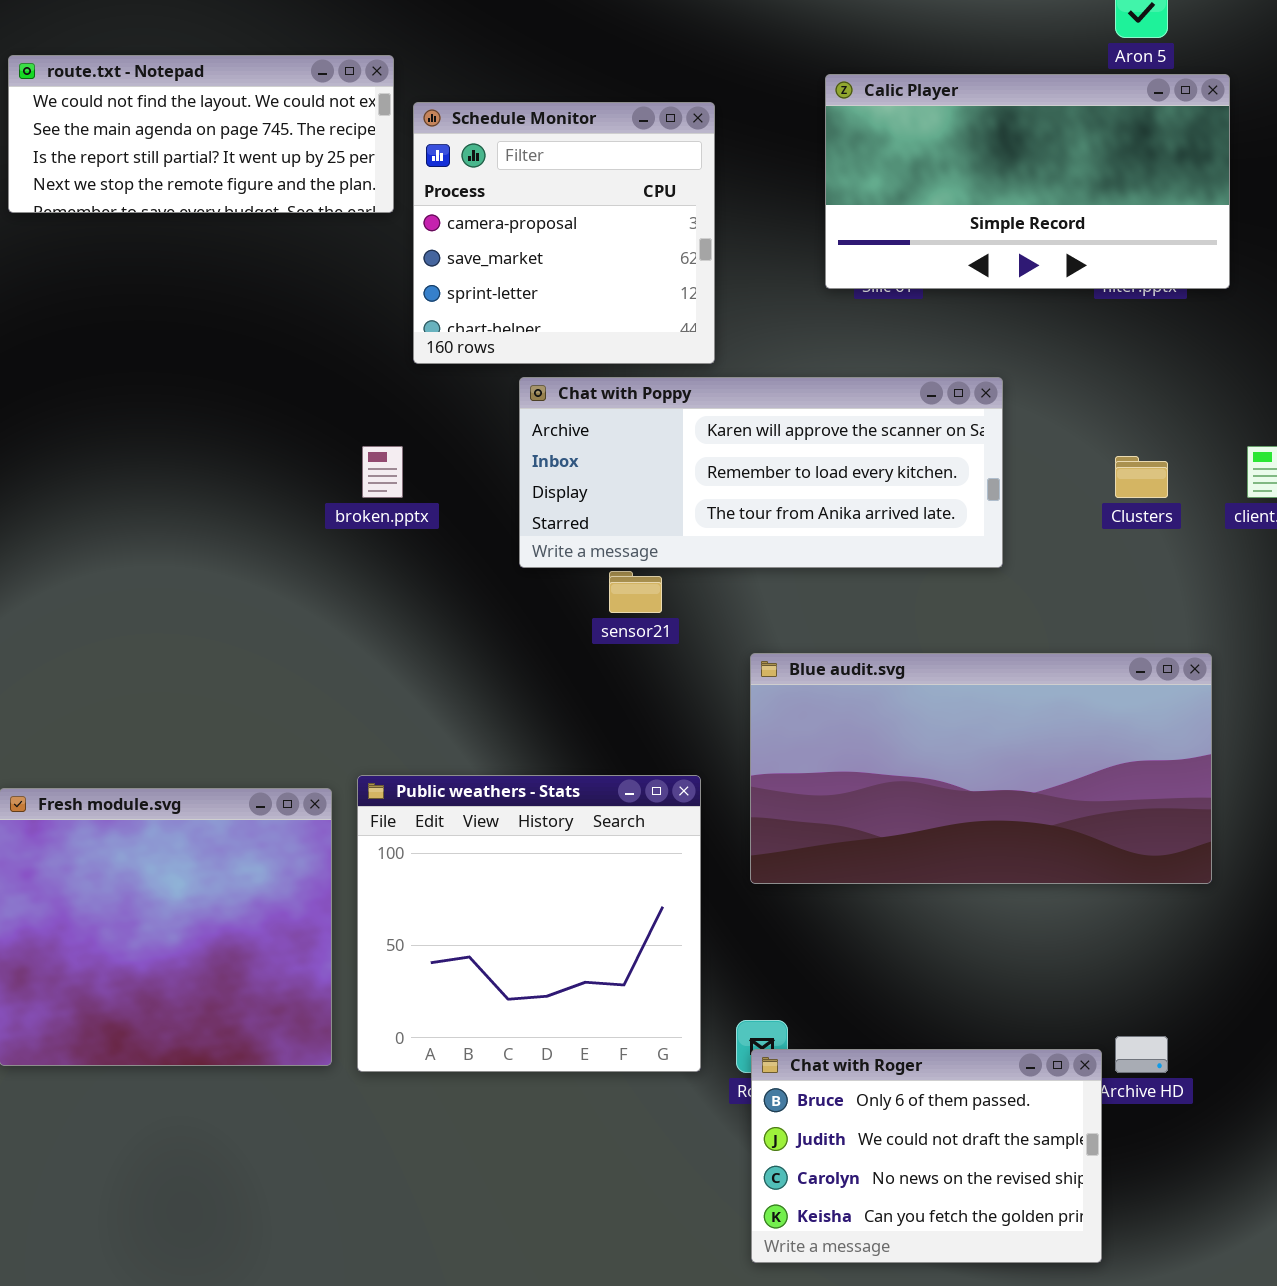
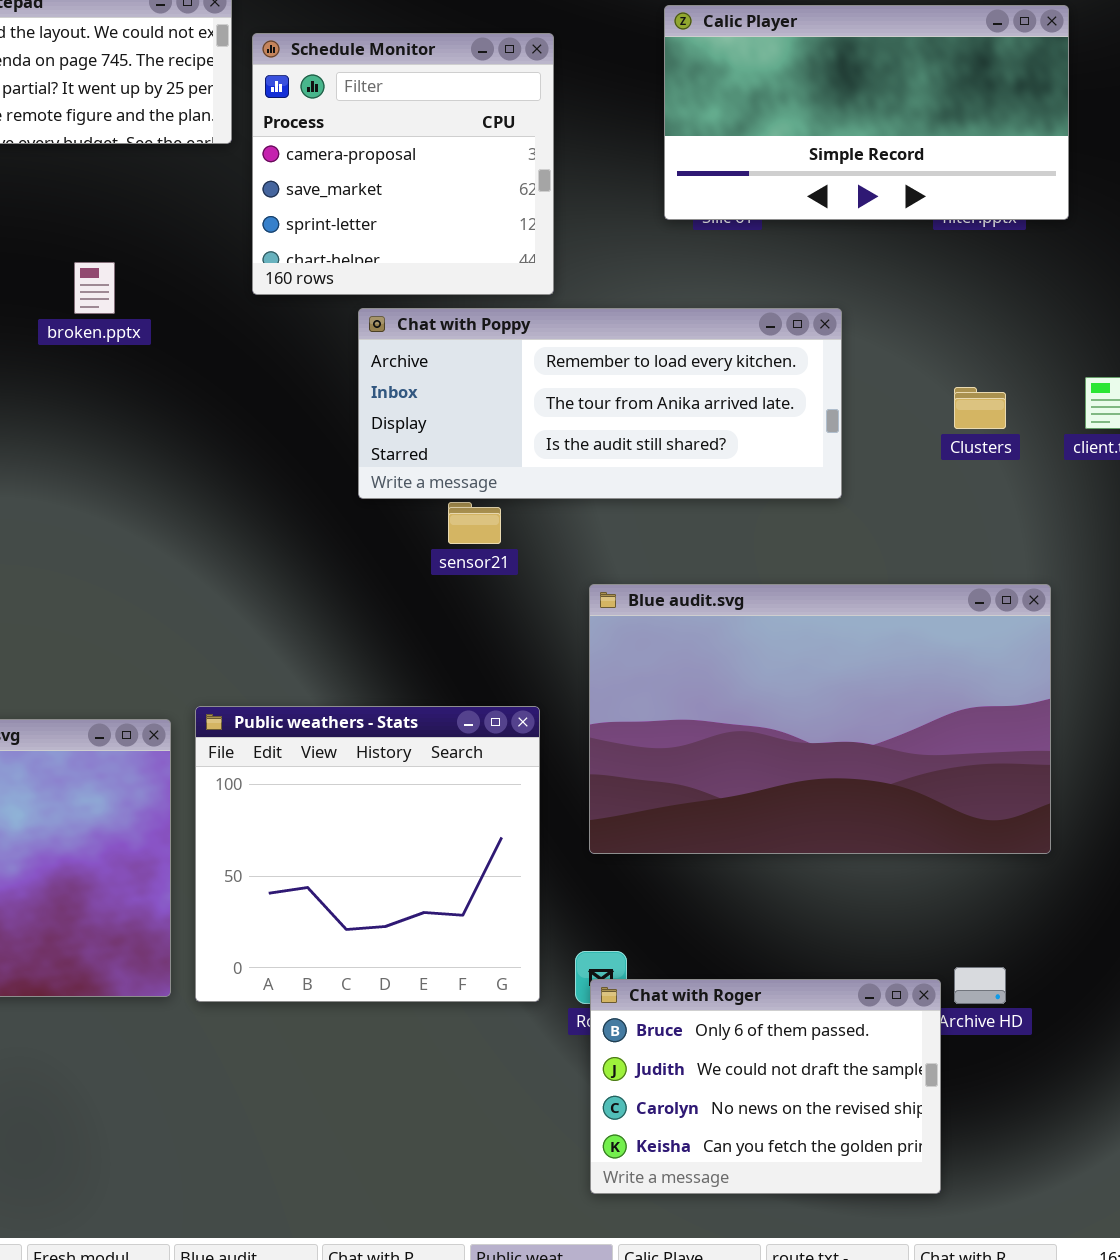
Chat with Poppy: [519,377,1003,568] -> [358,308,842,499], scrolled down 1 row
broken.pptx: [362,446,403,498] -> [74,262,115,314], moved
Blue audit.svg: [750,653,1212,884] -> [589,584,1051,854], resized

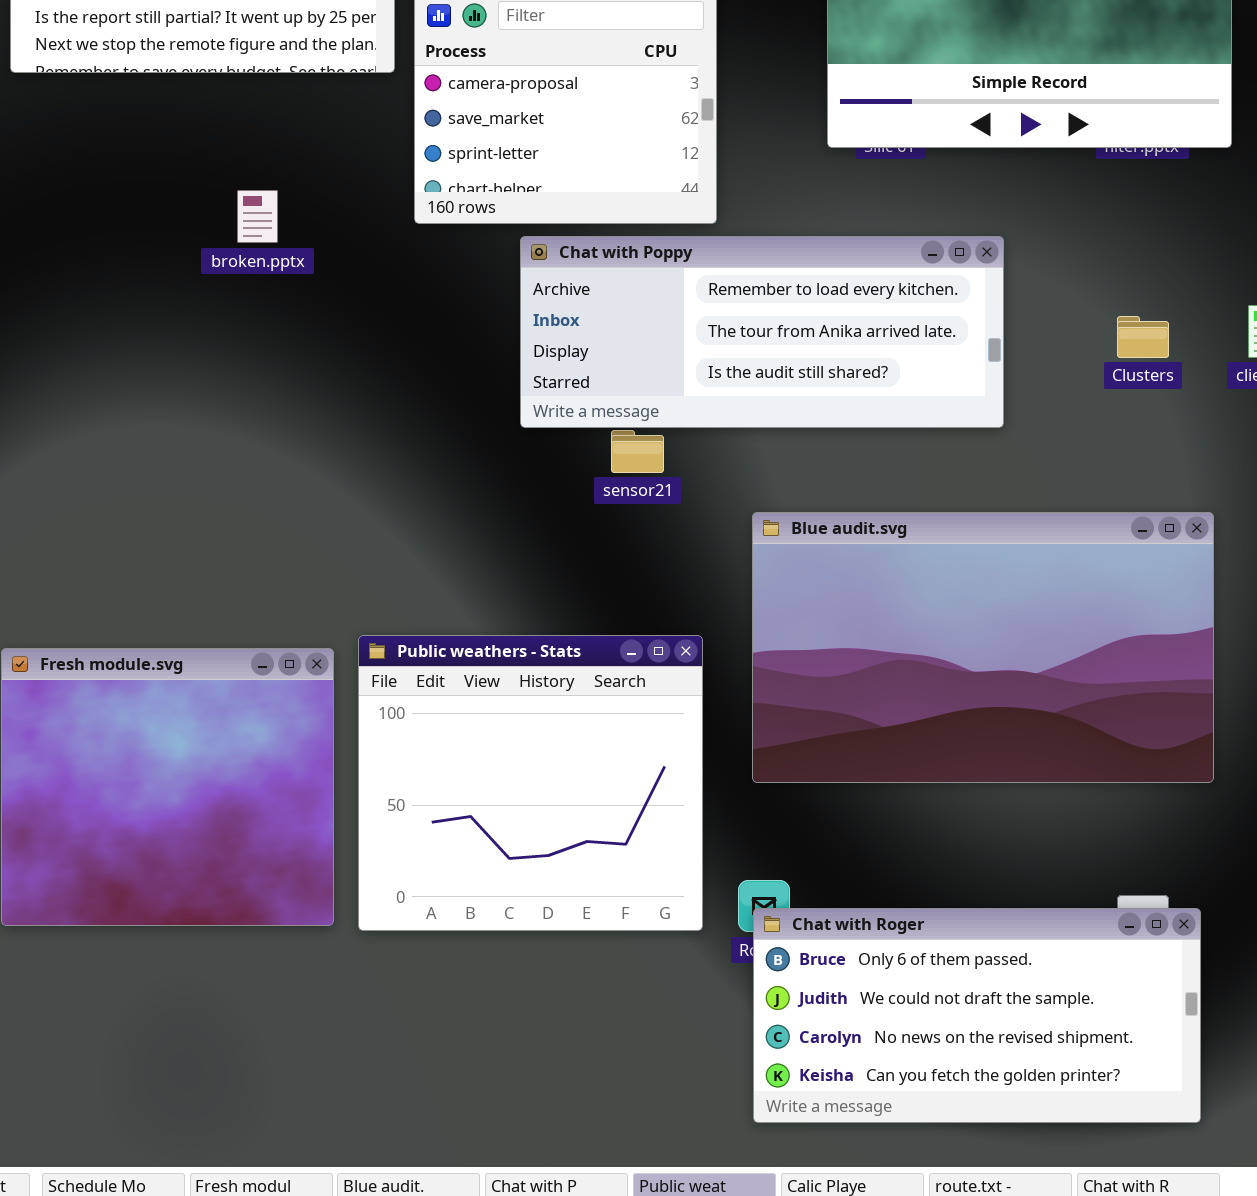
Chat with Roger: [590,979,941,1194] -> [753,908,1201,1123], resized

